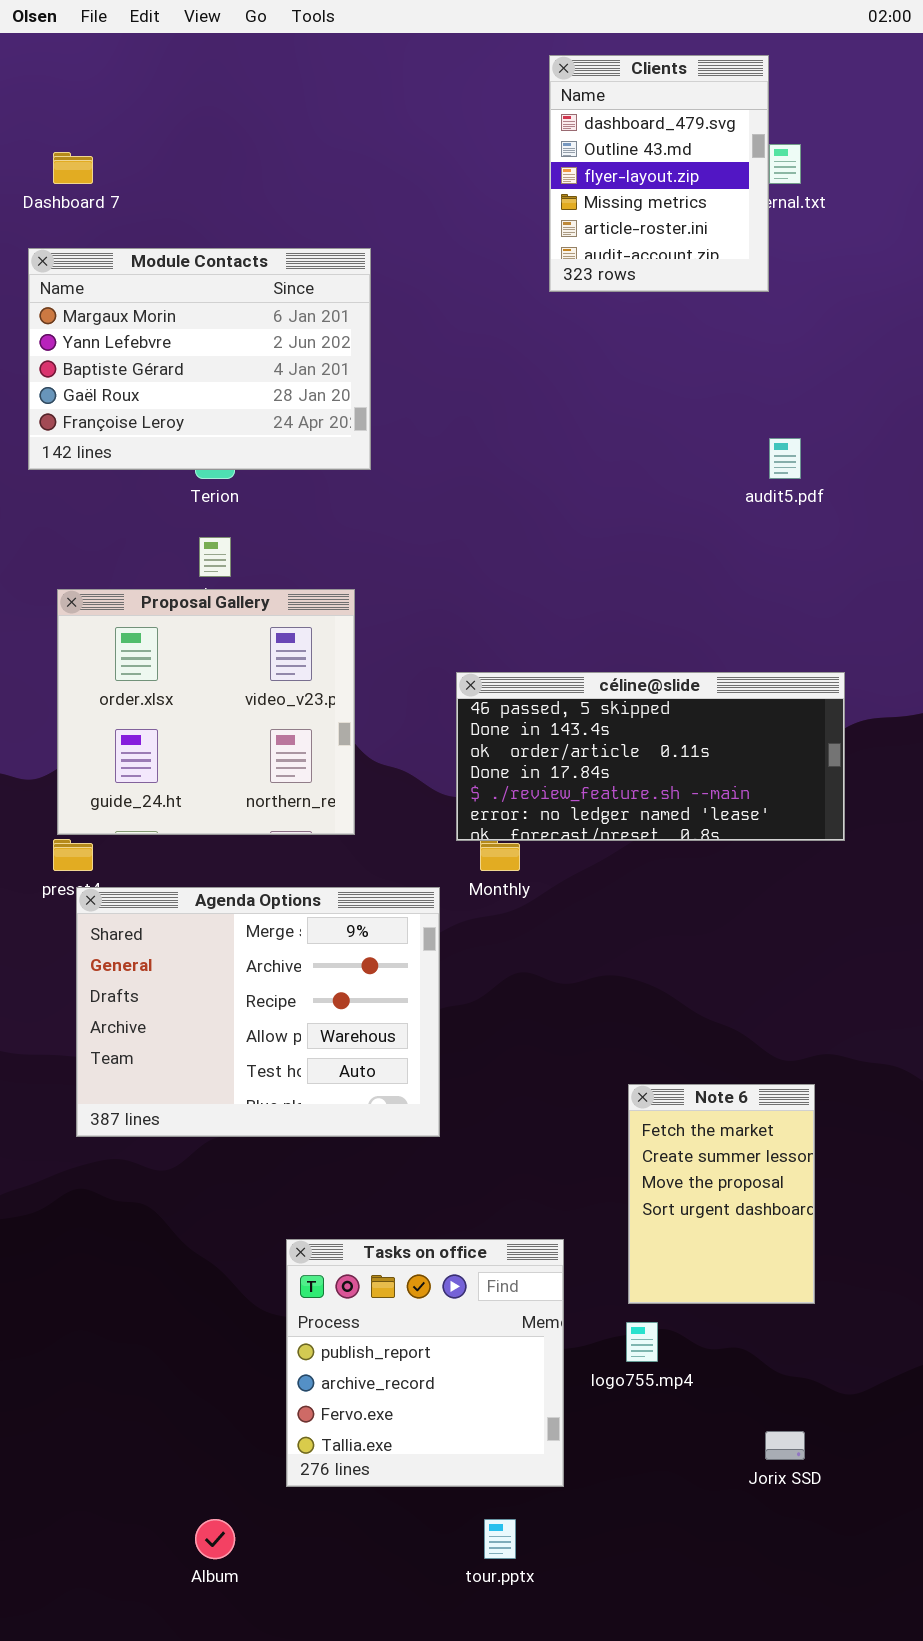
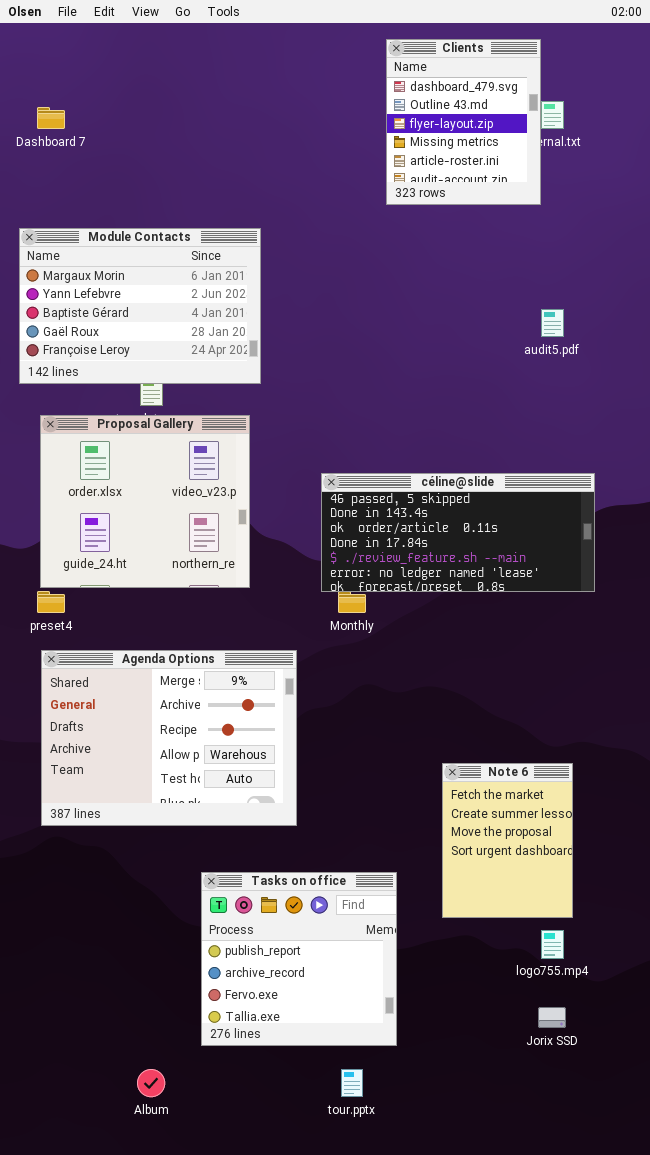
Module Contacts: [28,248,371,470] -> [19,228,261,384], moved
Agenda Options: [76,887,440,1137] -> [41,650,297,826], moved
logo755.mp4: [626,1322,658,1362] -> [541,930,564,959], moved

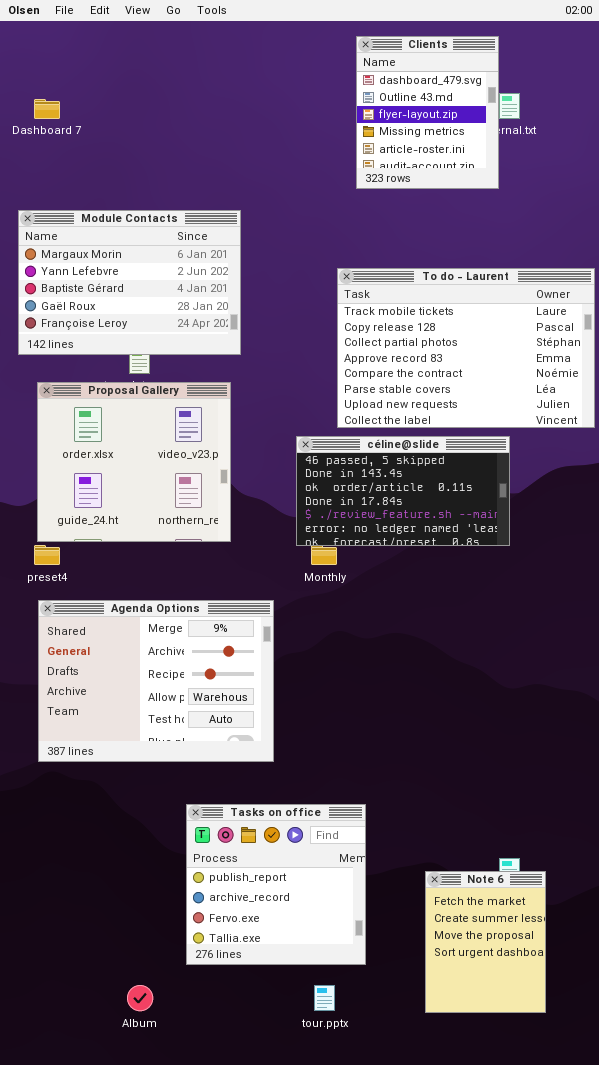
To do - Laurent: none -> [337,268,595,428], opened
céline@slide: [321,473,595,592] -> [296,436,510,546], resized
Note 6: [442,763,573,918] -> [425,871,546,1013], moved

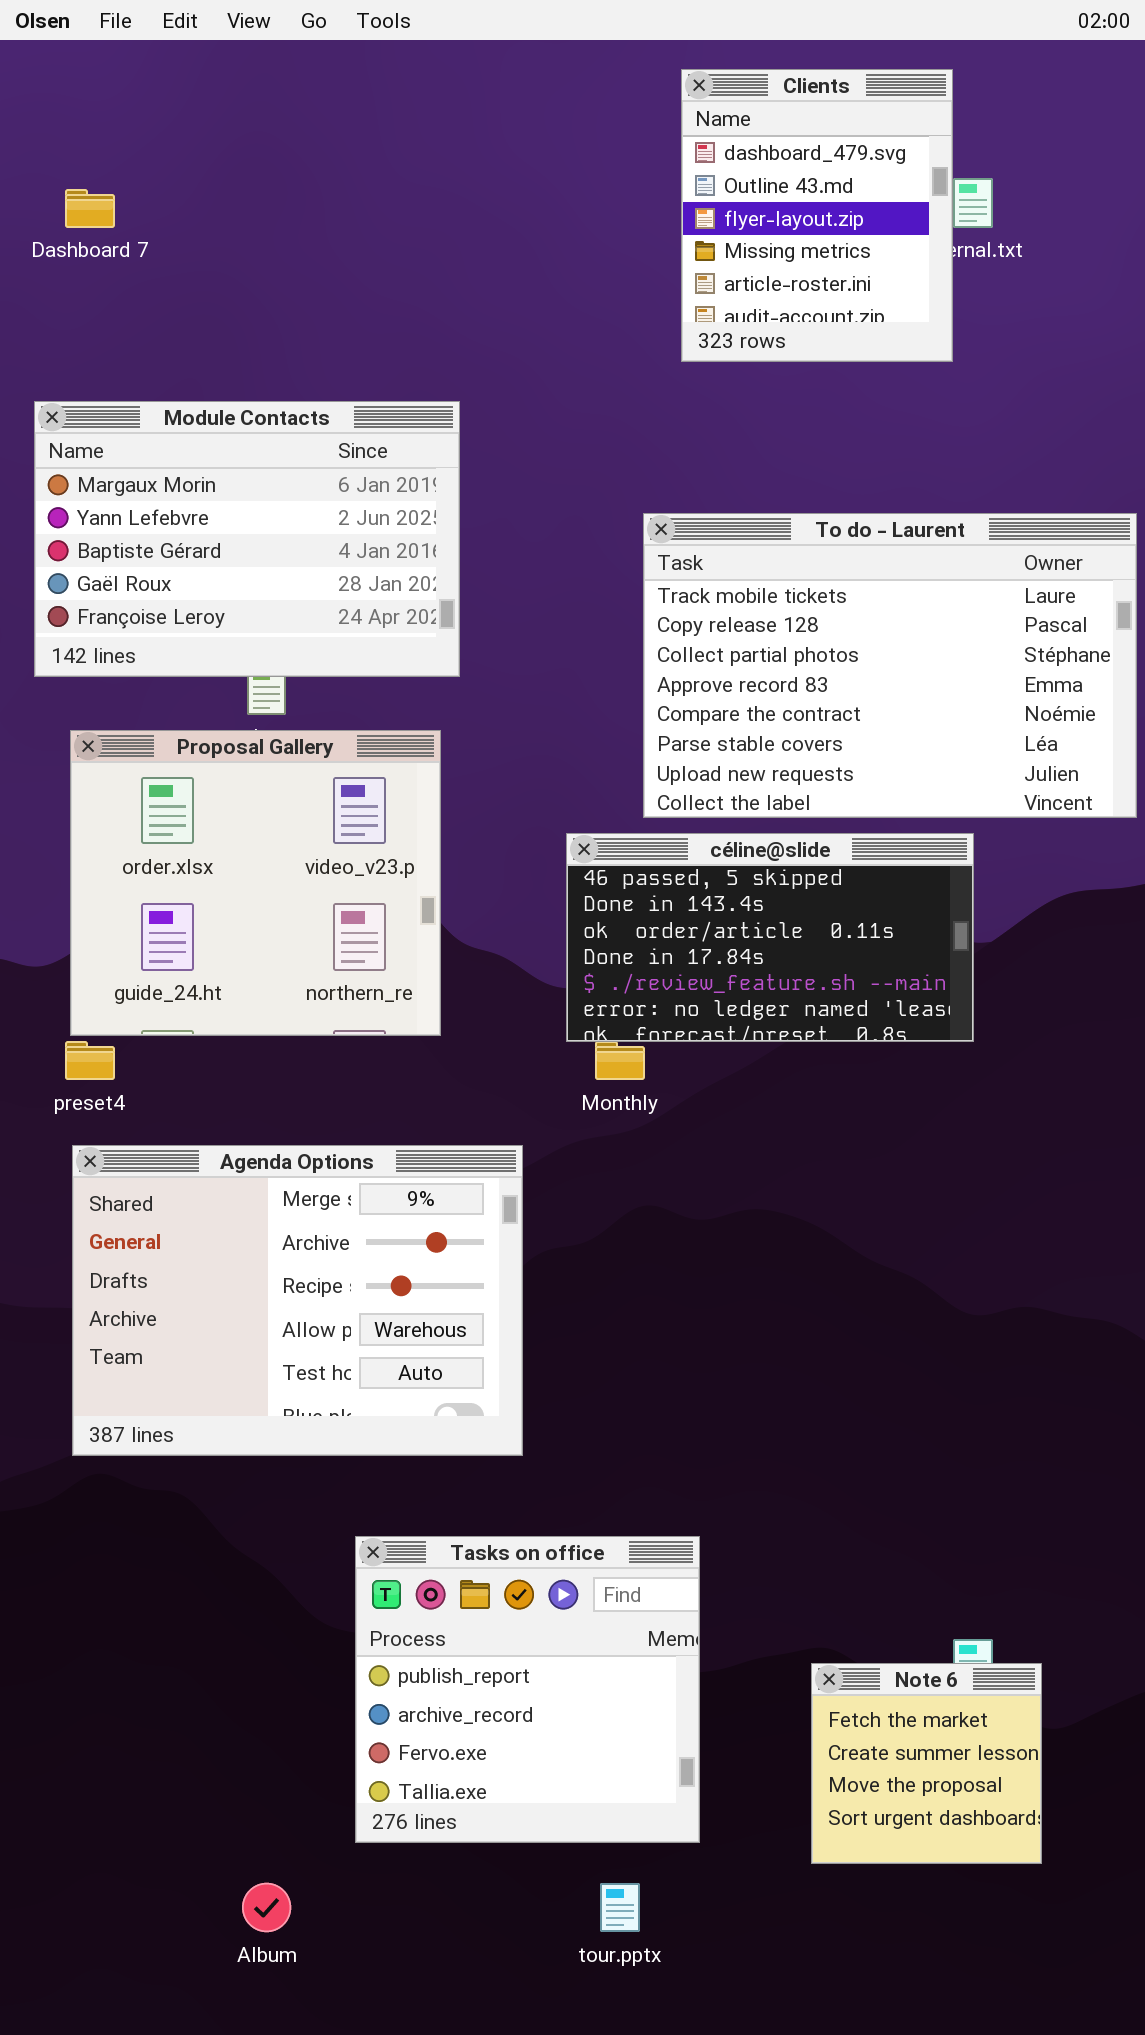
Note 6: [425,871,546,1013] -> [811,1663,1042,1864], resized

